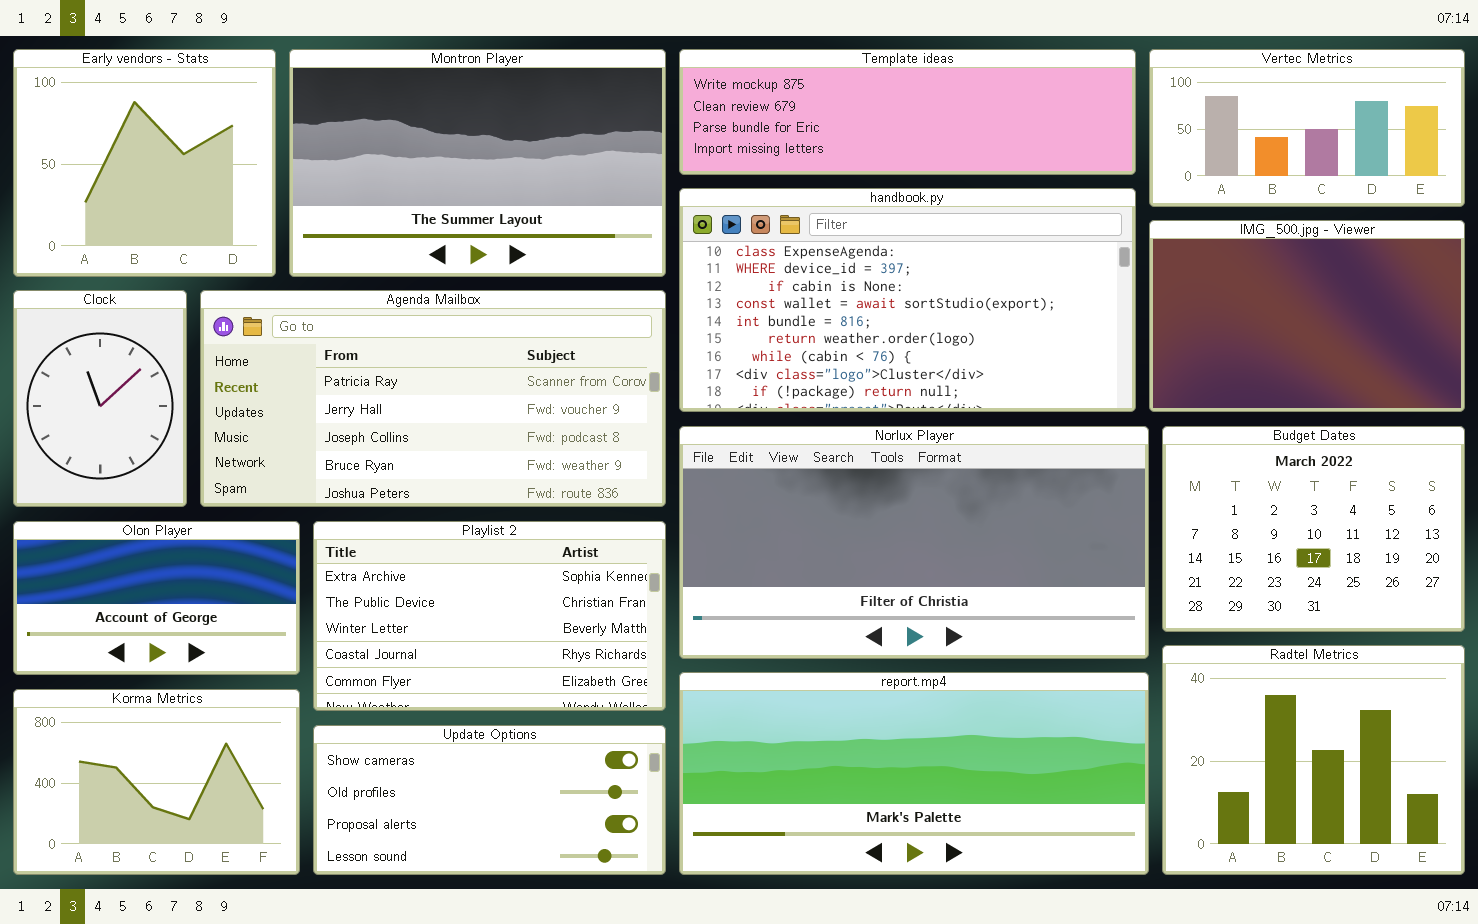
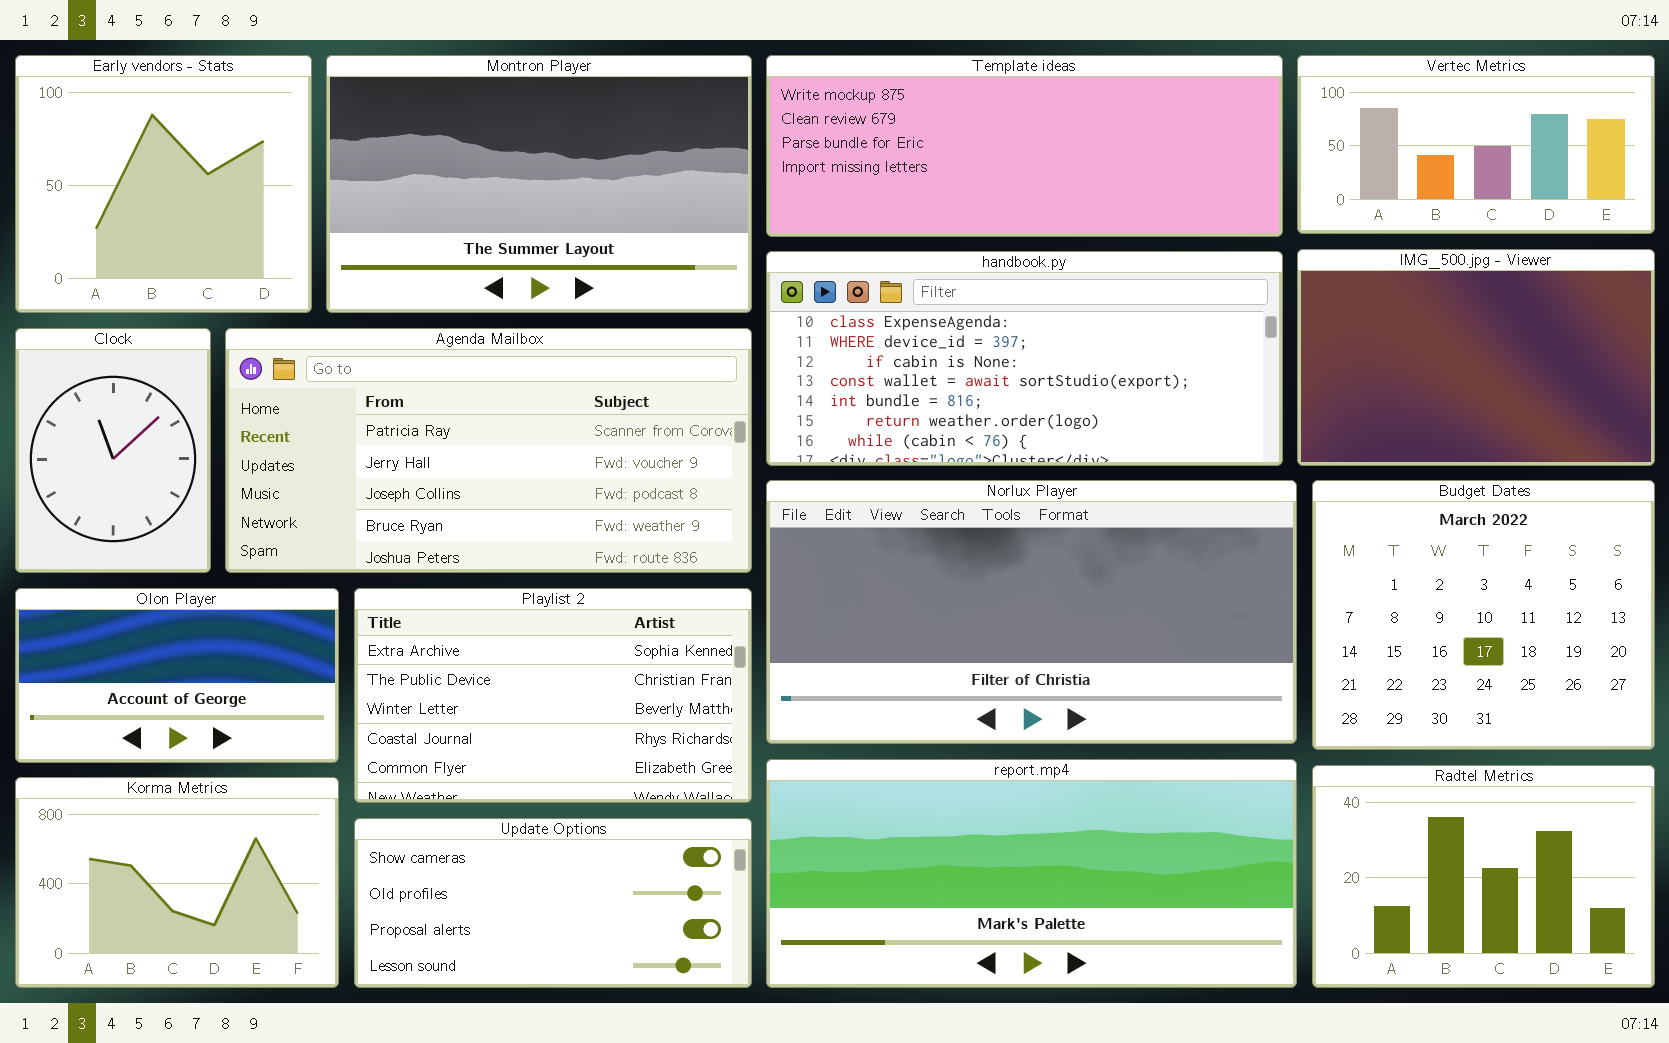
Template ideas: [679,49,1136,175] -> [766,55,1283,237], resized
handbook.py: [679,188,1136,412] -> [766,251,1283,466], resized
Budget Dates: [1162,426,1465,632] -> [1312,480,1655,750], resized
Radtel Metrics: [1162,645,1465,875] -> [1312,765,1655,988], resized

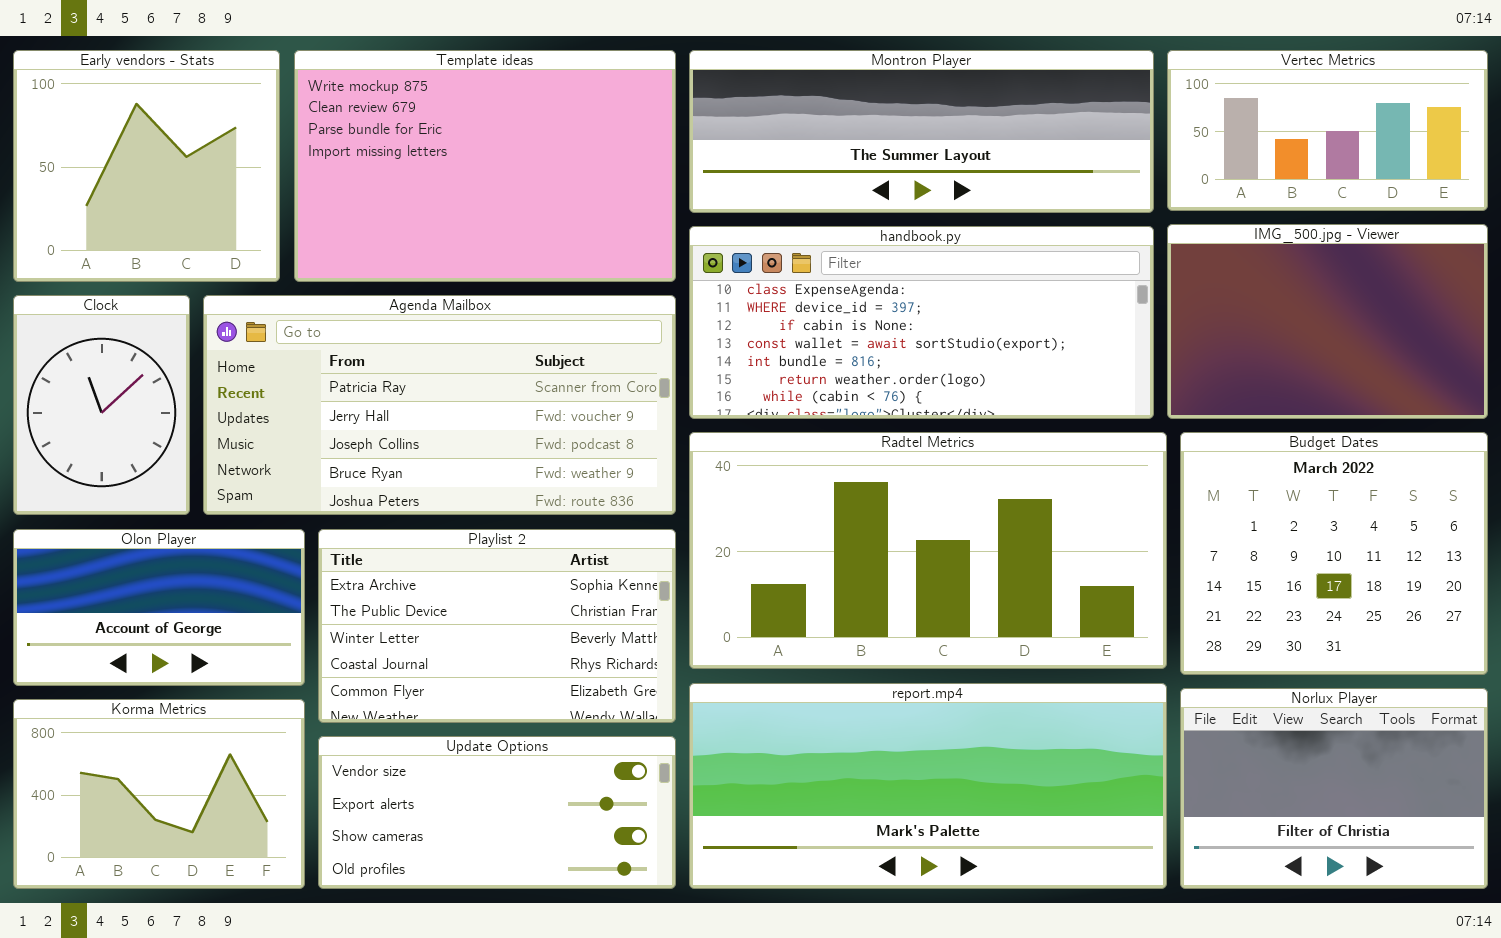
Montron Player: [326,55,752,313] -> [689,50,1154,213], moved, resized
Template ideas: [766,55,1283,237] -> [294,50,676,282], moved, resized
Norlux Player: [766,480,1297,744] -> [1180,688,1488,889], moved, resized
Radtel Metrics: [1312,765,1655,988] -> [689,432,1167,669], moved, resized
Update Options: [354,818,752,988] -> [318,736,676,889], scrolled up 2 rows

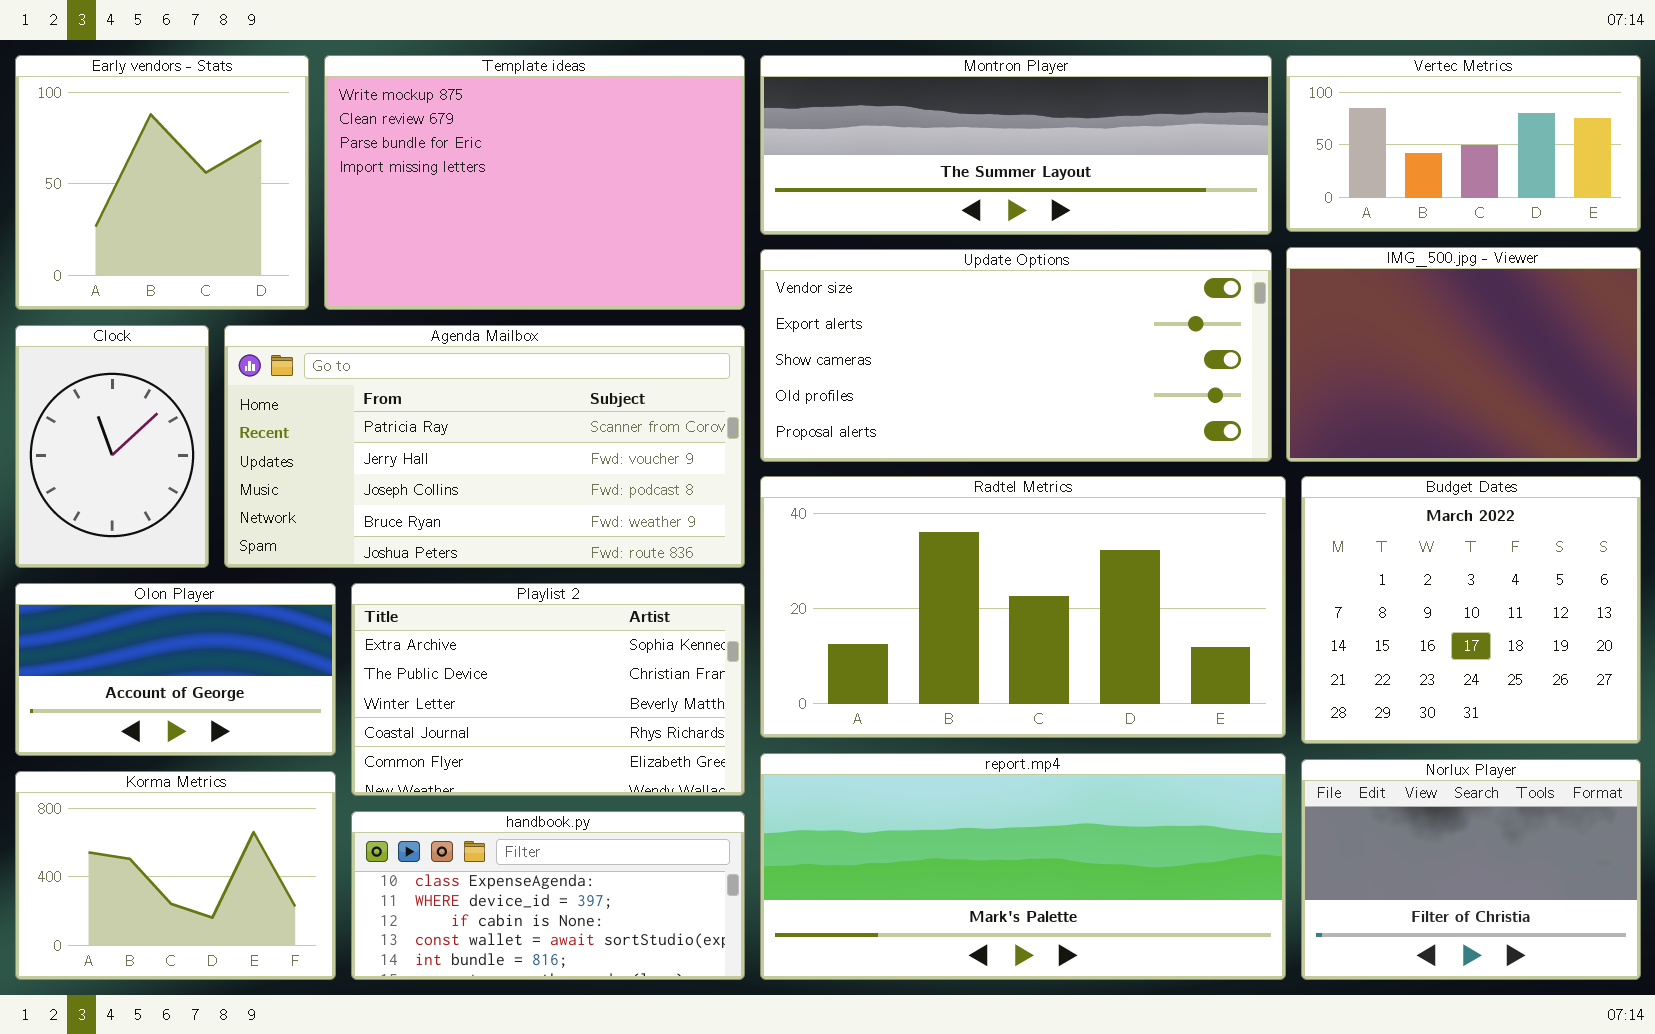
handbook.py: [689,226,1154,419] -> [351,811,745,980], moved, resized
Update Options: [318,736,676,889] -> [760,249,1272,462], moved, resized

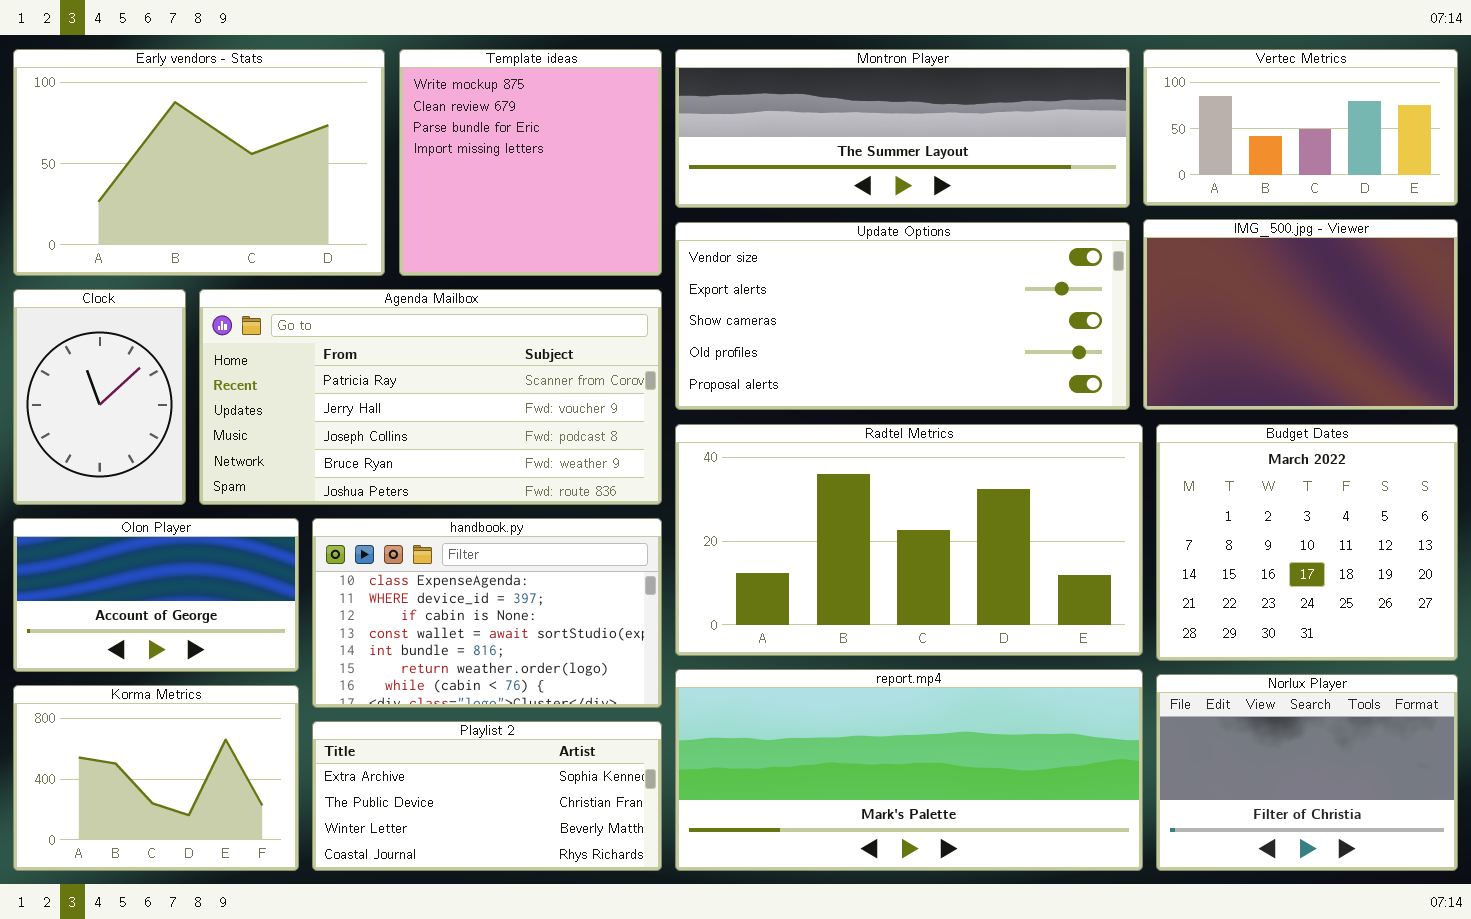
Early vendors - Stats: [15,55,309,310] -> [13,49,385,276], resized
Template ideas: [324,55,745,310] -> [399,49,662,276], resized
Playlist 2: [351,583,745,796] -> [312,721,662,871], moved, resized
handbook.py: [351,811,745,980] -> [312,518,662,708], moved, resized

